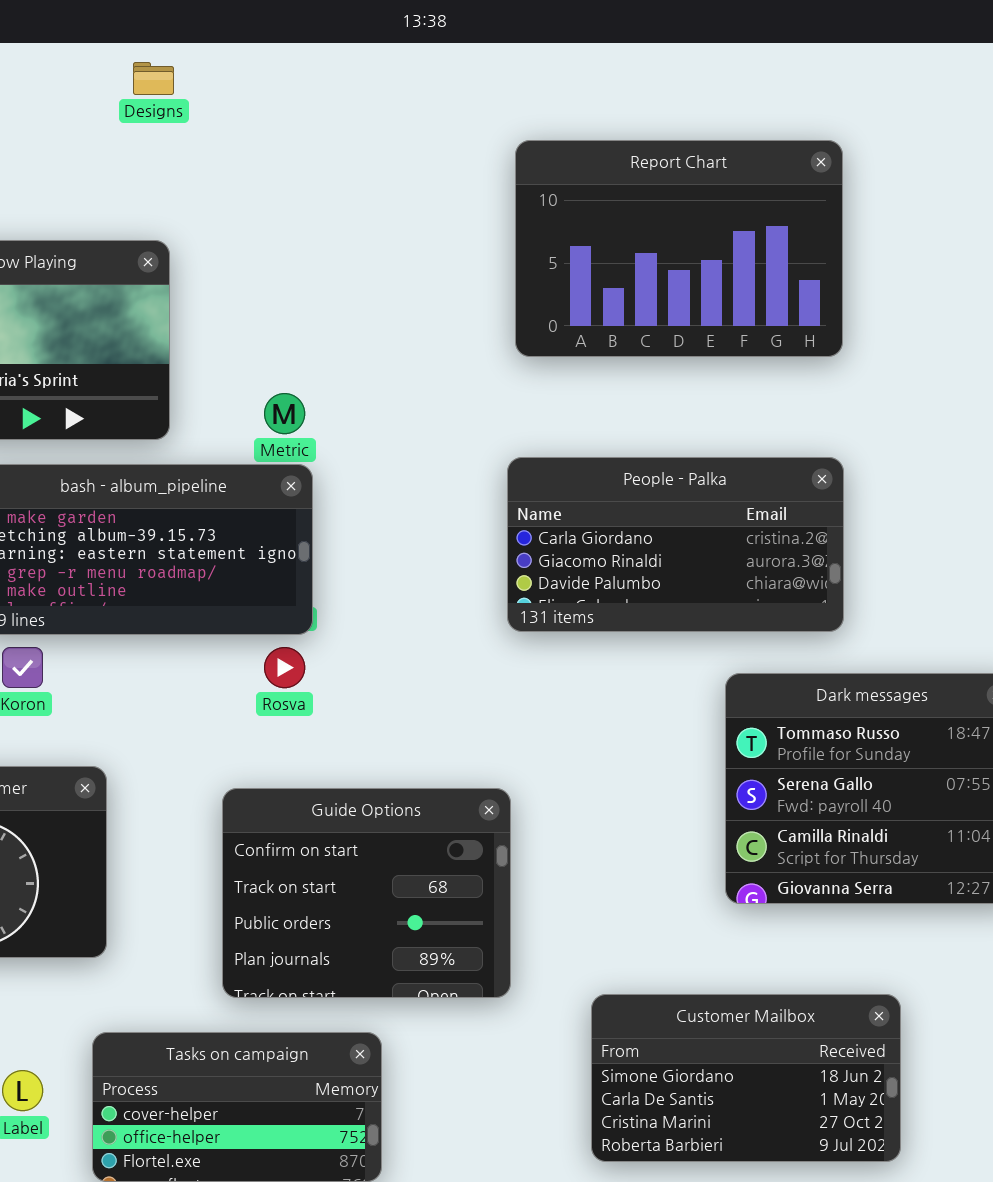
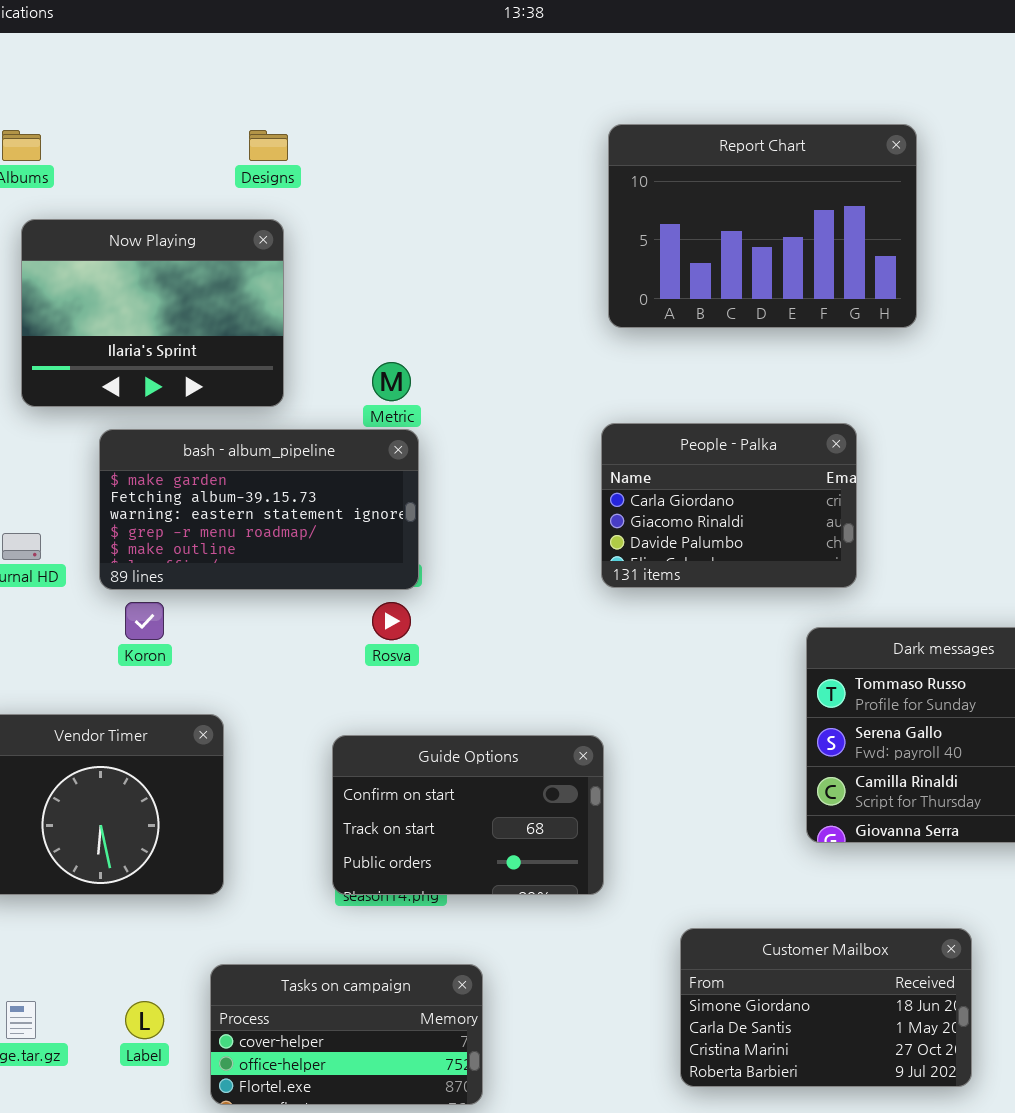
Designs: [133,62,174,95] -> [249,130,288,161], moved
People - Palka: [507,457,844,632] -> [601,423,857,588], resized
Guide Options: [222,788,511,998] -> [332,735,604,895], resized

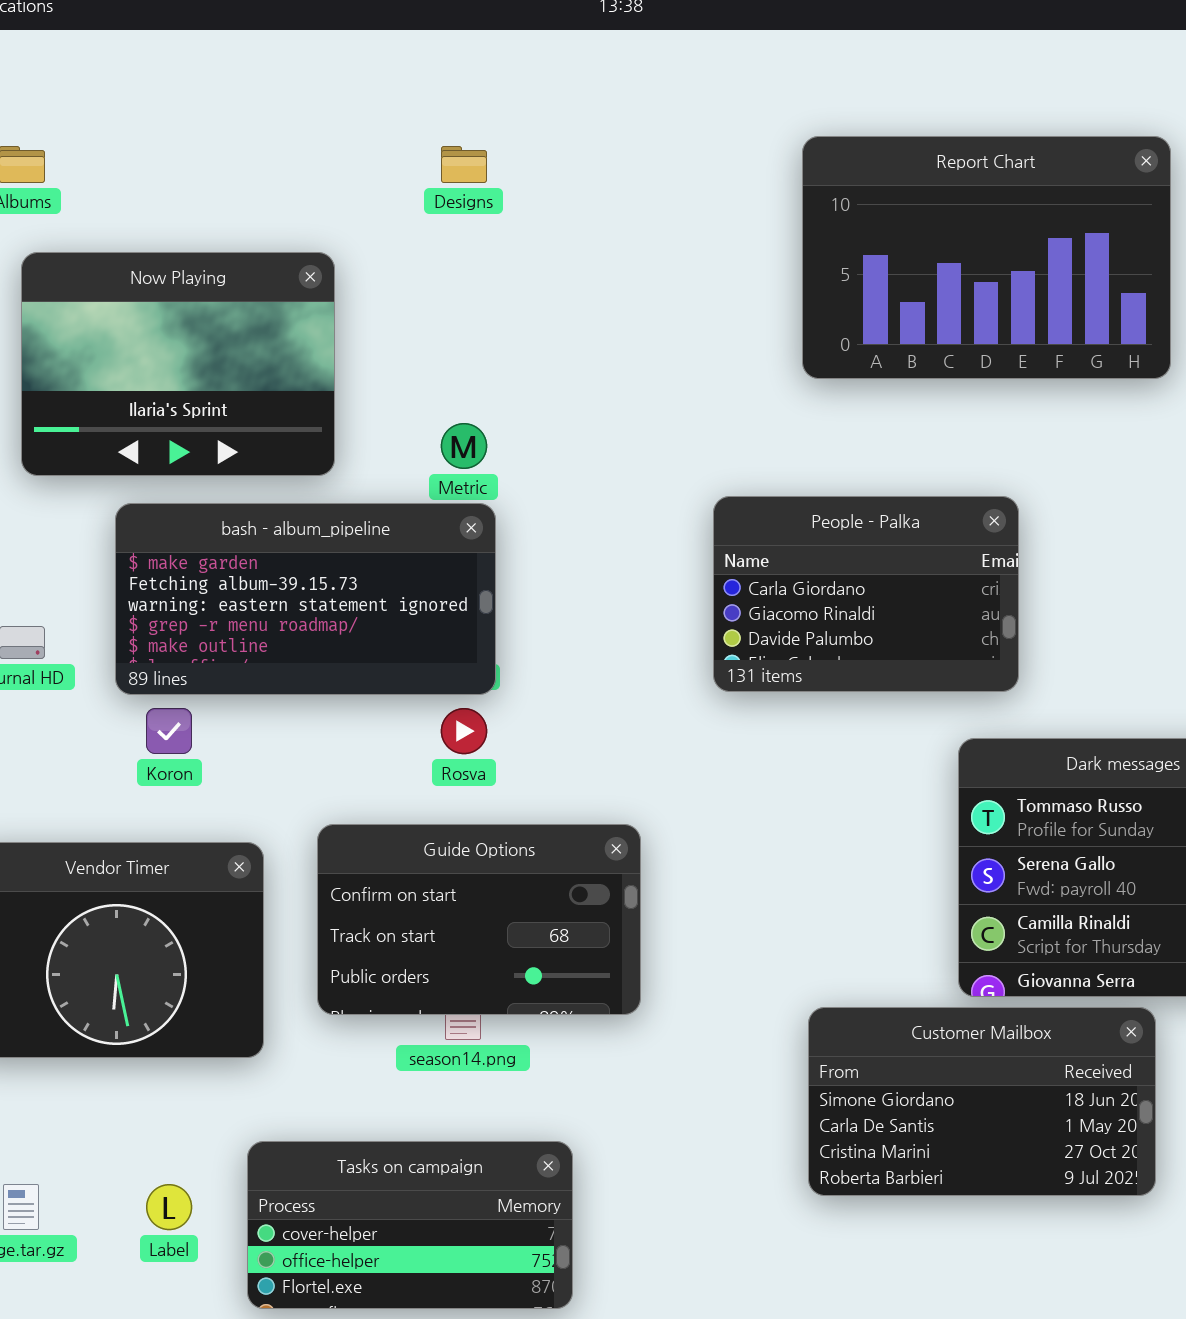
Report Chart: [608,124,917,328] -> [802,136,1171,379], moved
Designs: [249,130,288,161] -> [441,146,487,183], moved
Guide Options: [332,735,604,895] -> [317,824,641,1015], moved
Customer Mailbox: [680,928,972,1087] -> [808,1007,1156,1196], moved

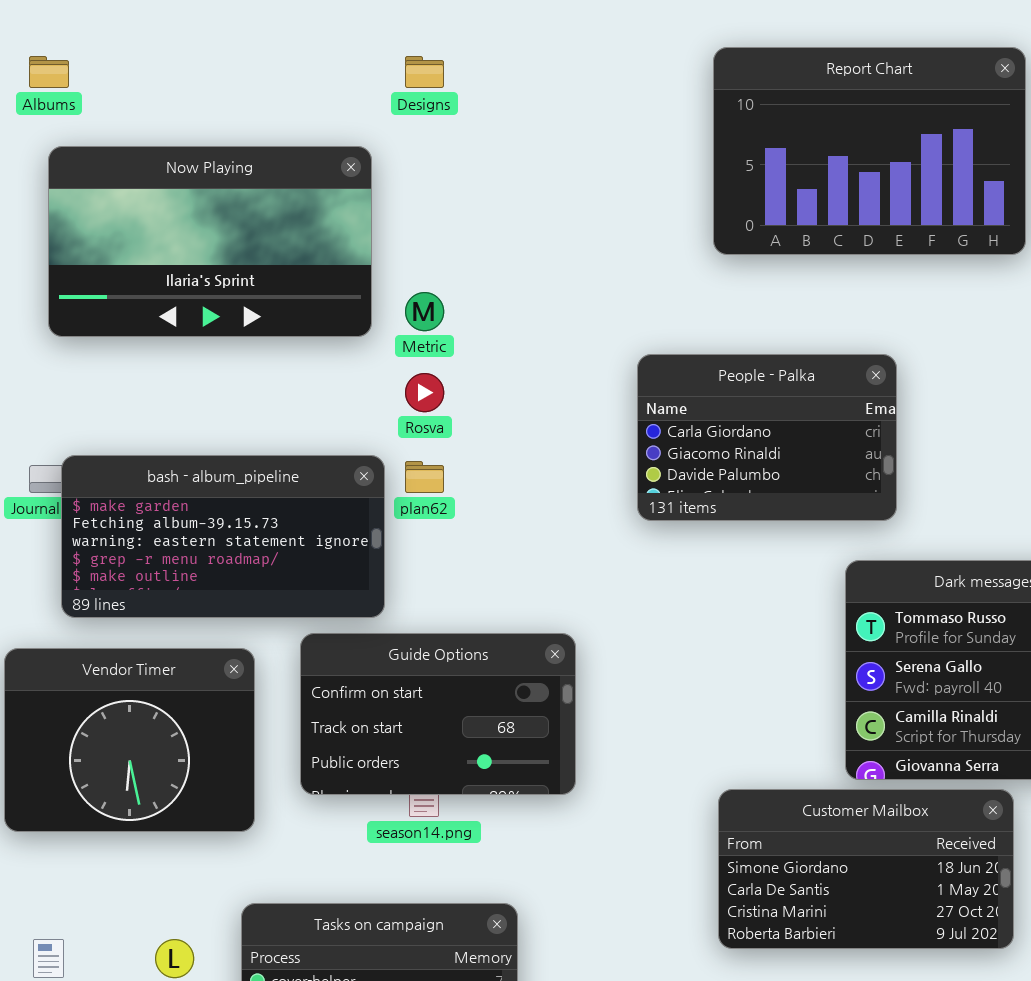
Now Playing: [21,252,335,476] -> [48,146,372,337], resized
bash - album_pipeline: [115,503,496,695] -> [61,455,385,618], moved
Rosva: [441,708,487,754] -> [405,373,444,412], moved

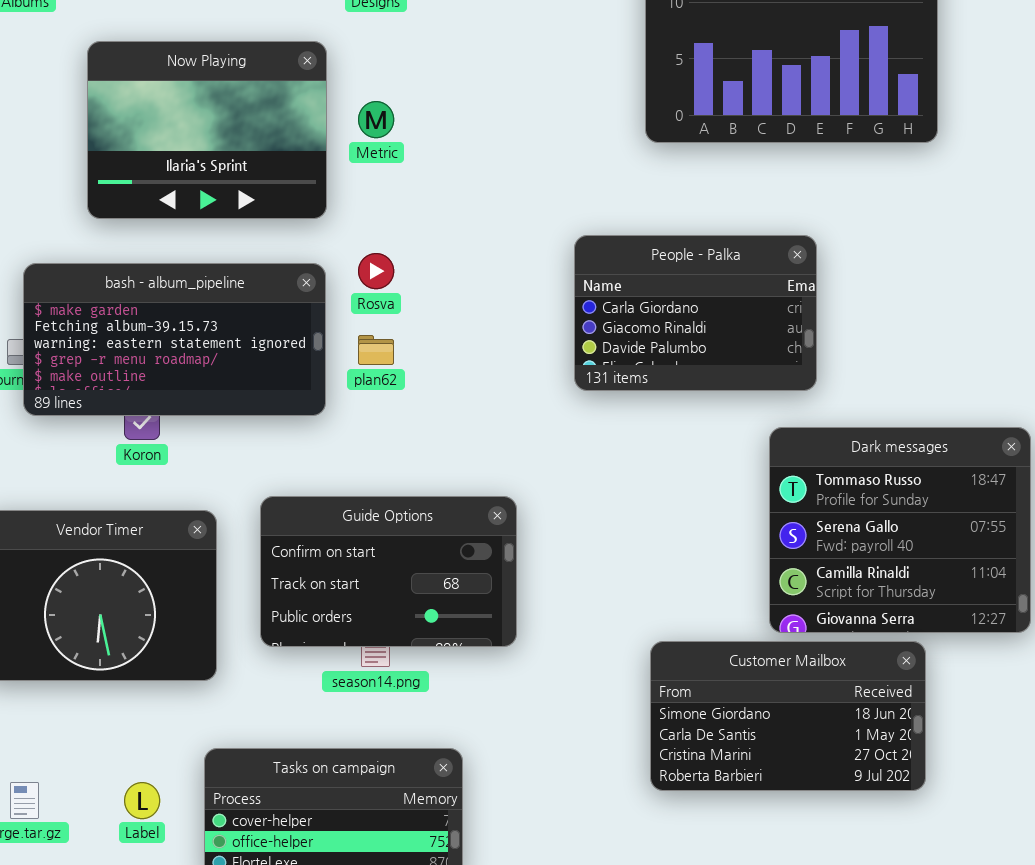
Now Playing: [48,146,372,337] -> [87,41,327,219], resized
Metric: [405,292,444,331] -> [358,101,394,138], moved
bash - album_pipeline: [61,455,385,618] -> [23,263,326,416], moved

